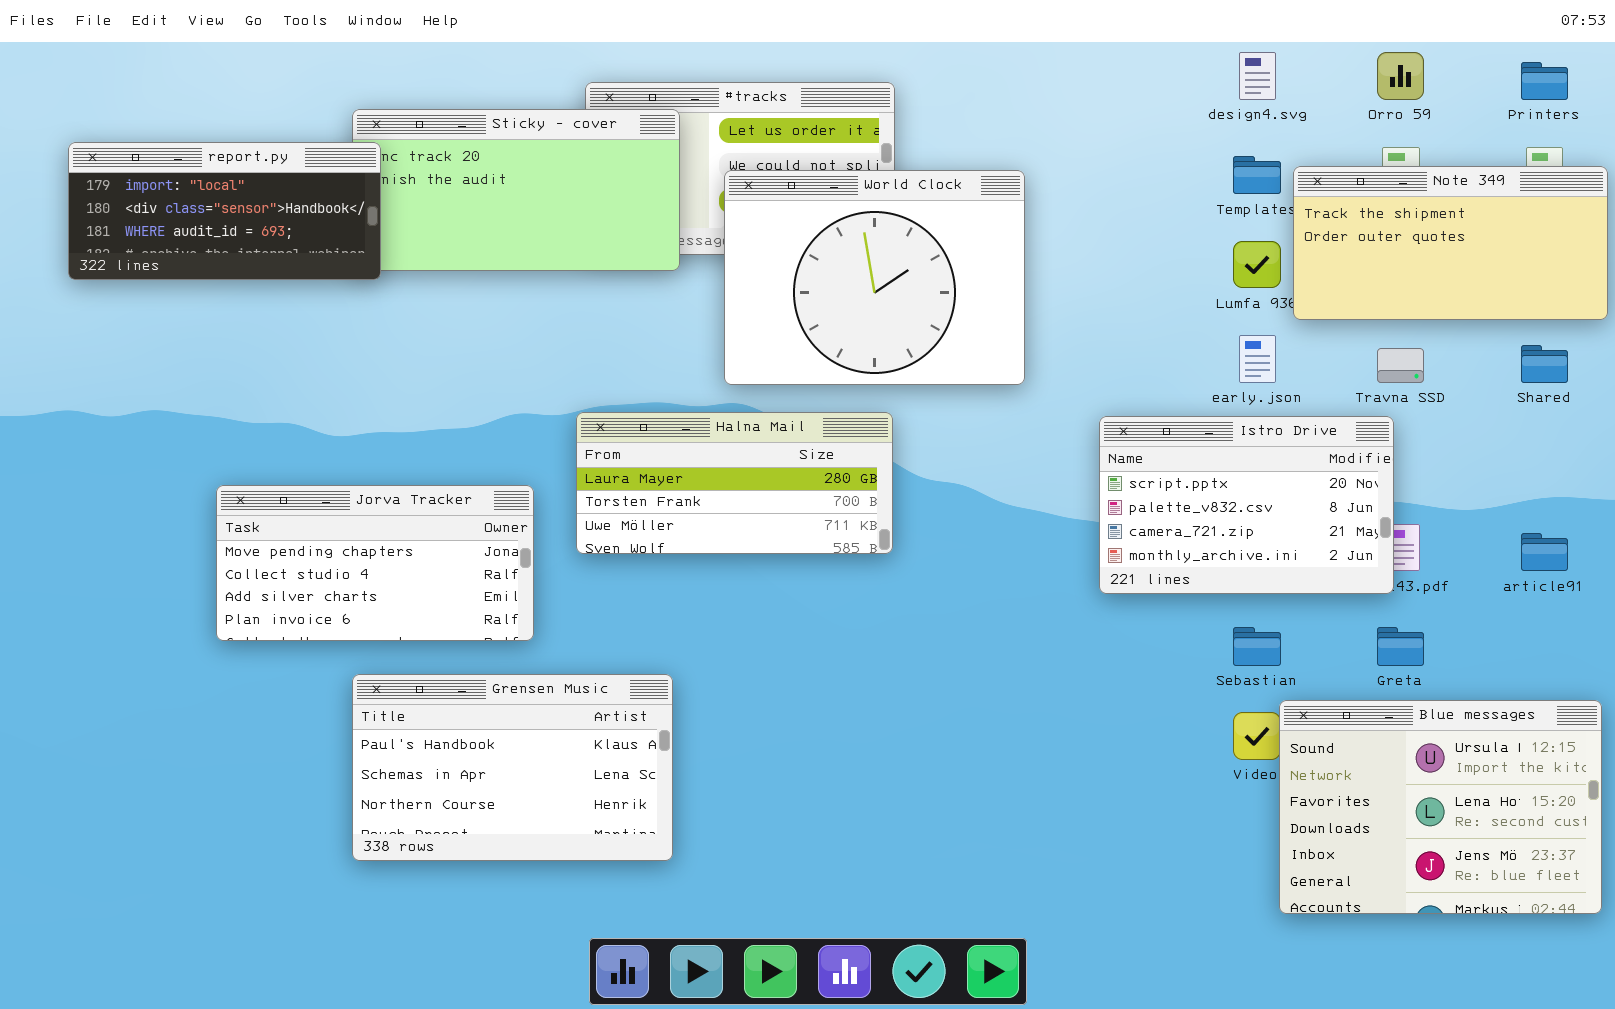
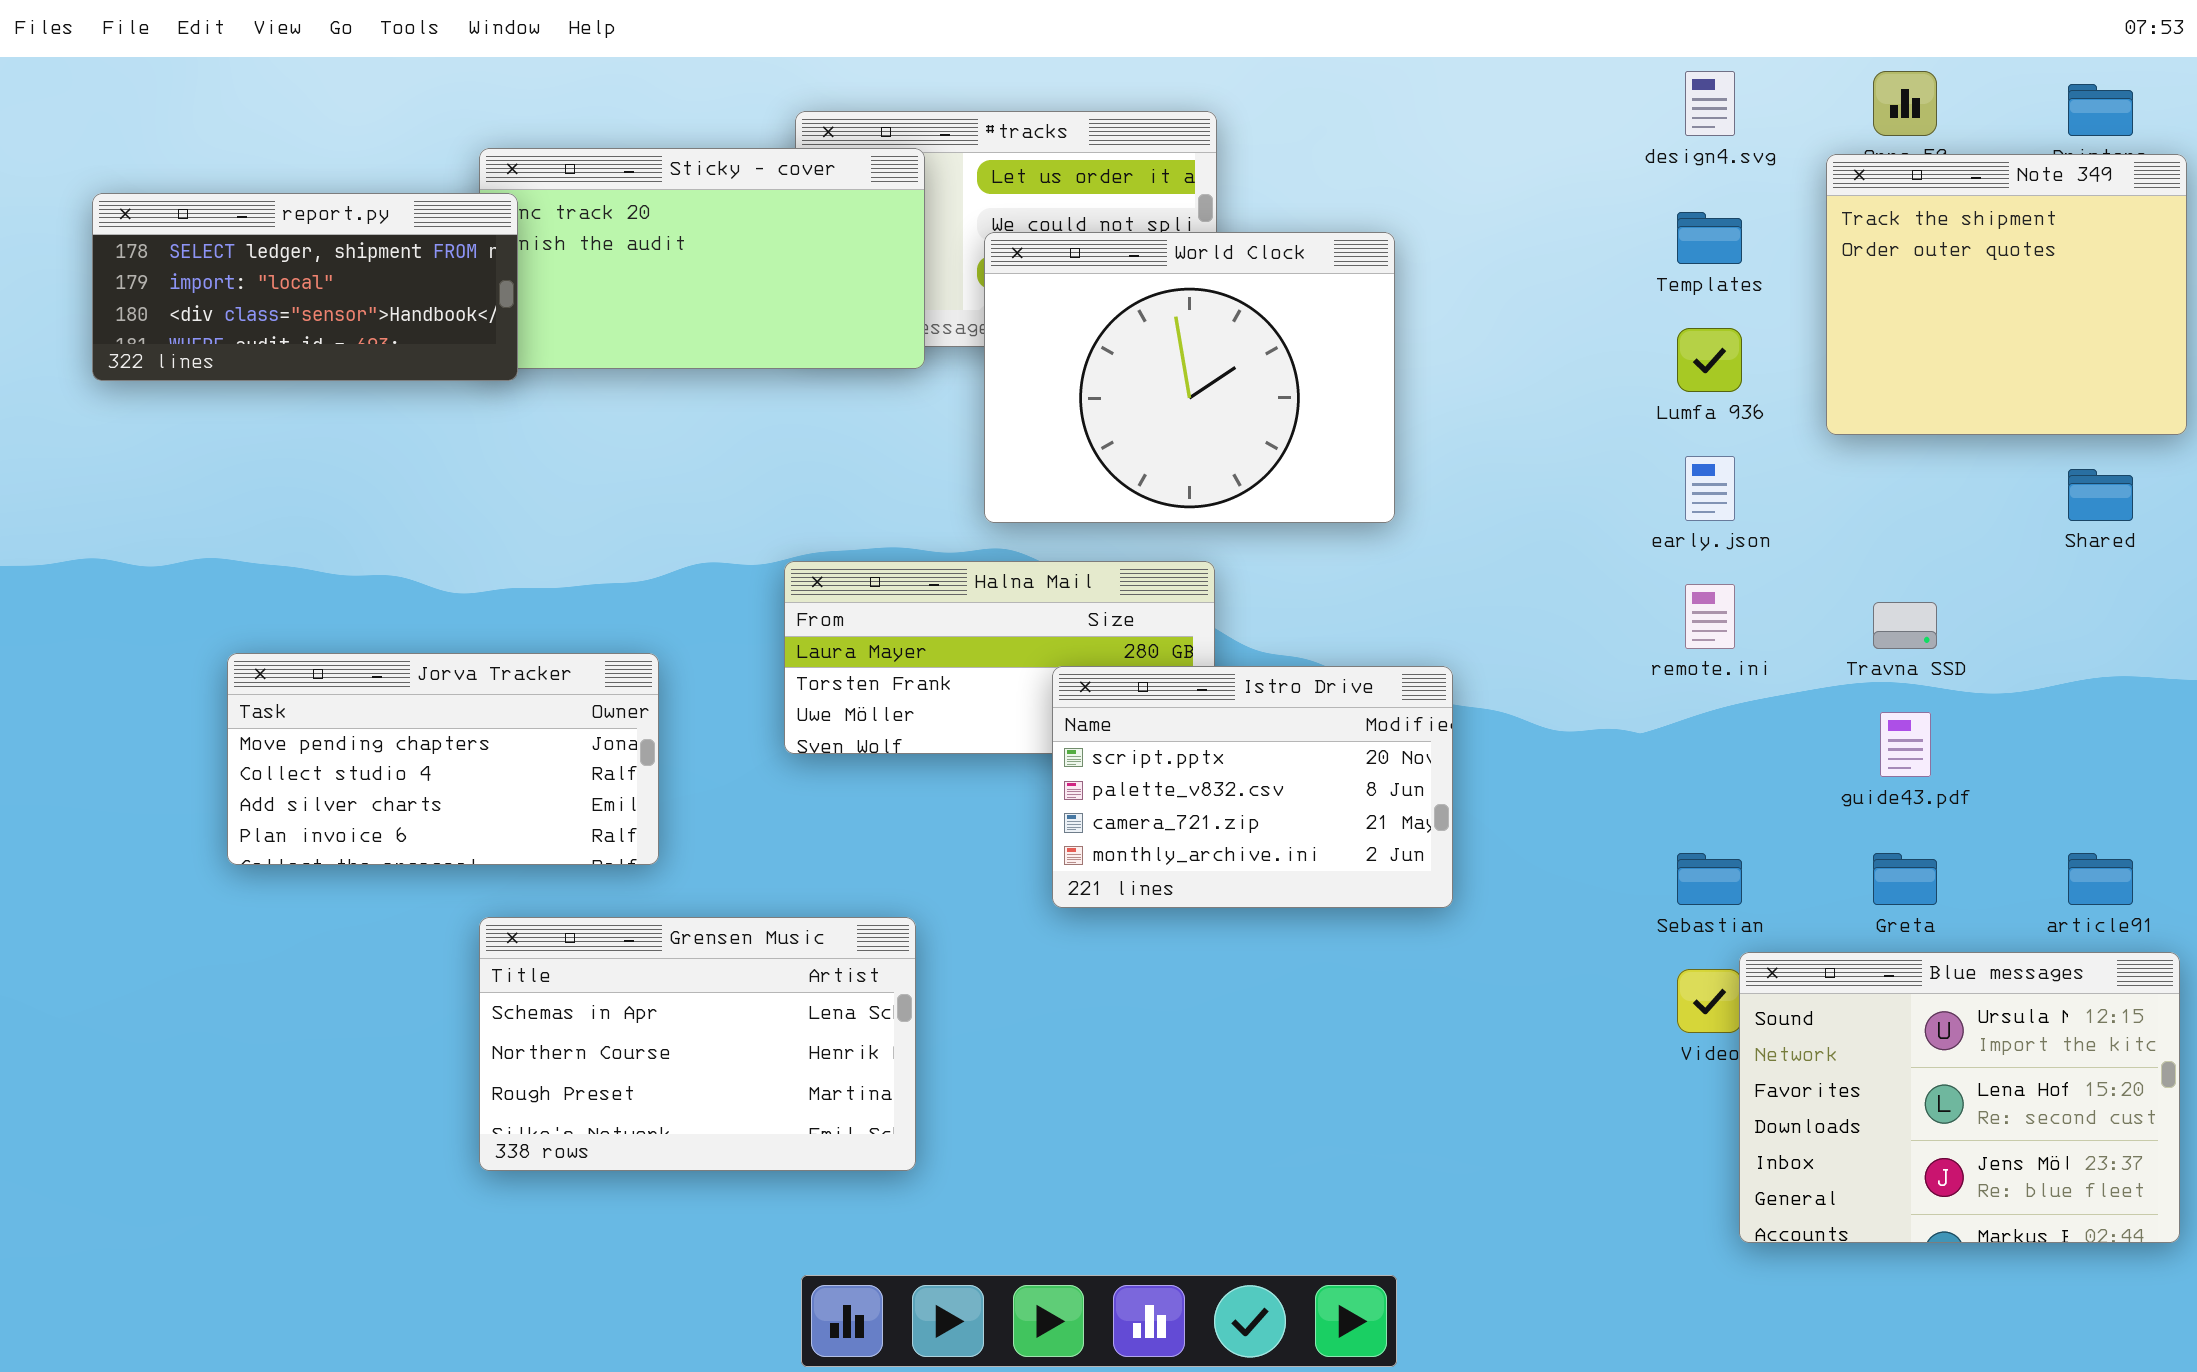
report.py: [68,142,381,280] -> [92,193,518,381], scrolled up 1 row
Note 349: [1293,166,1608,320] -> [1826,154,2187,435], resized
Travna SSD: [1377,348,1424,383] -> [1873,602,1937,649], moved
Istro Drive: [1099,416,1394,594] -> [1052,666,1453,908], moved
Jorva Tracker: [216,485,534,641] -> [227,653,659,865], moved
article91: [1521,533,1568,571] -> [2068,853,2133,905], moved
Grensen Music: [352,674,673,861] -> [479,917,916,1171], scrolled down 1 row

